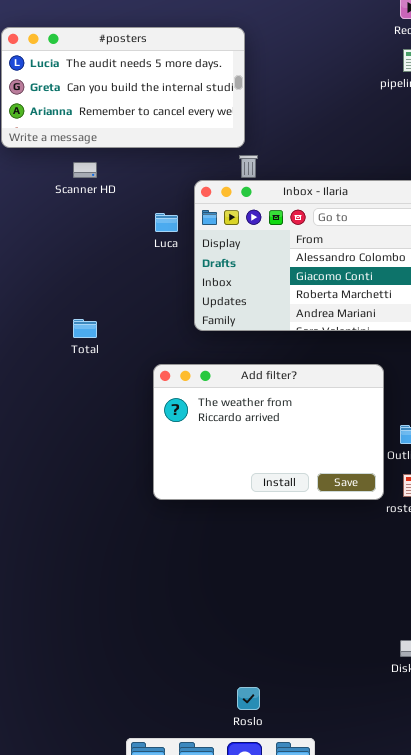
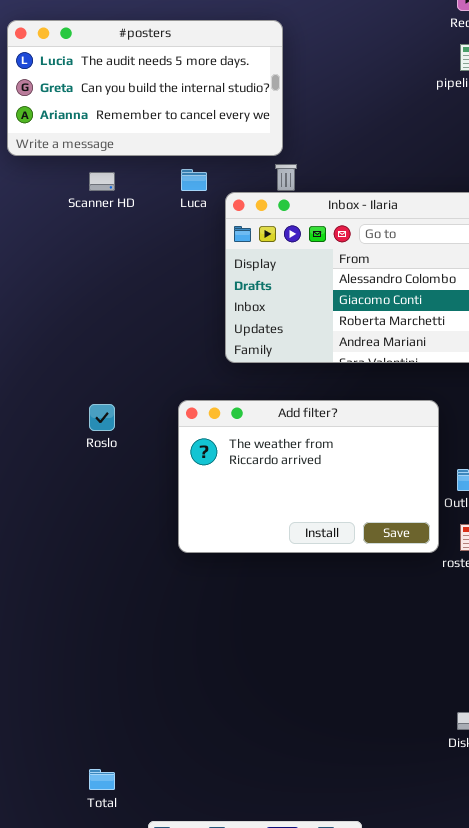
Luca: [155,213,178,232] -> [181,169,207,191], moved
Total: [73,319,97,338] -> [89,769,115,790], moved
Roslo: [237,687,260,710] -> [89,404,115,431], moved

